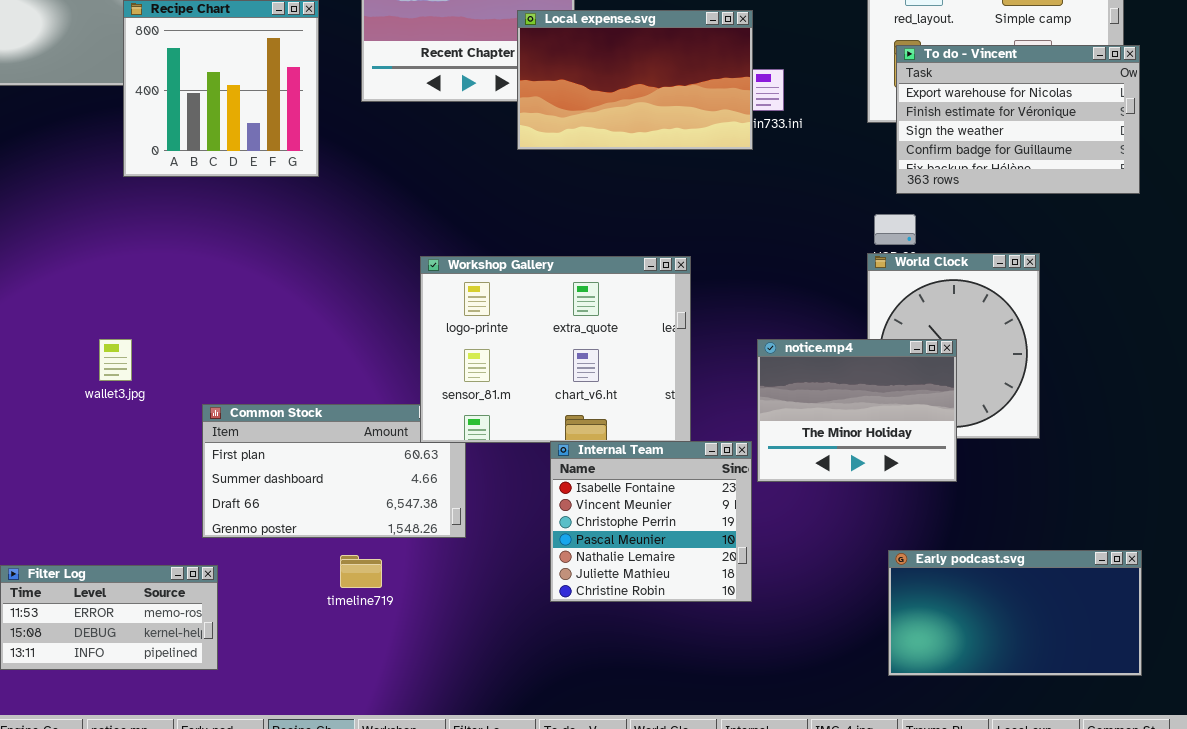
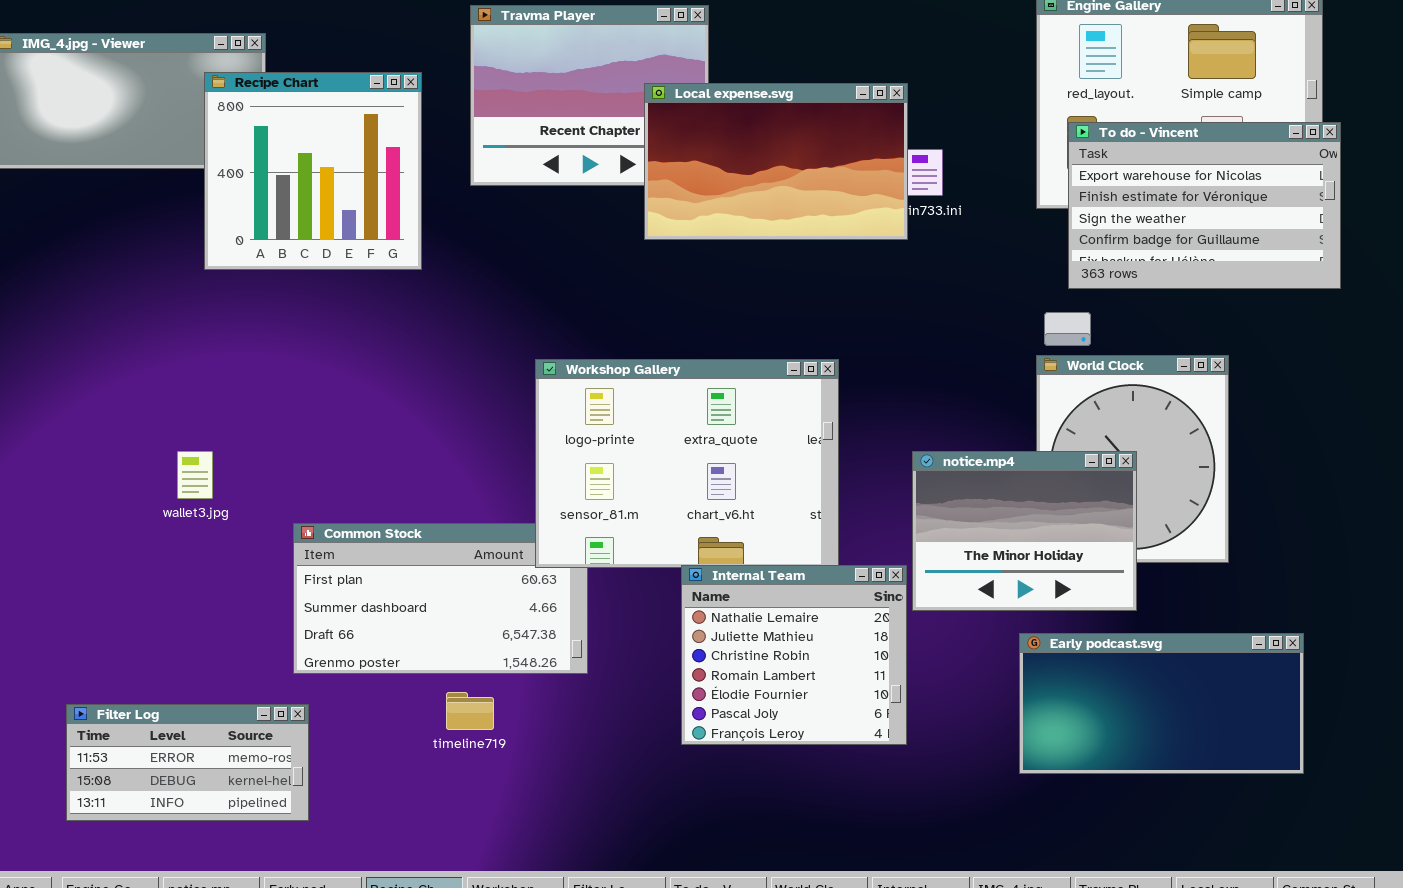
Internal Team: [550,441,752,602] -> [681,565,907,745], scrolled down 4 rows
Early podcast.svg: [888,550,1142,676] -> [1019,633,1304,774], moved

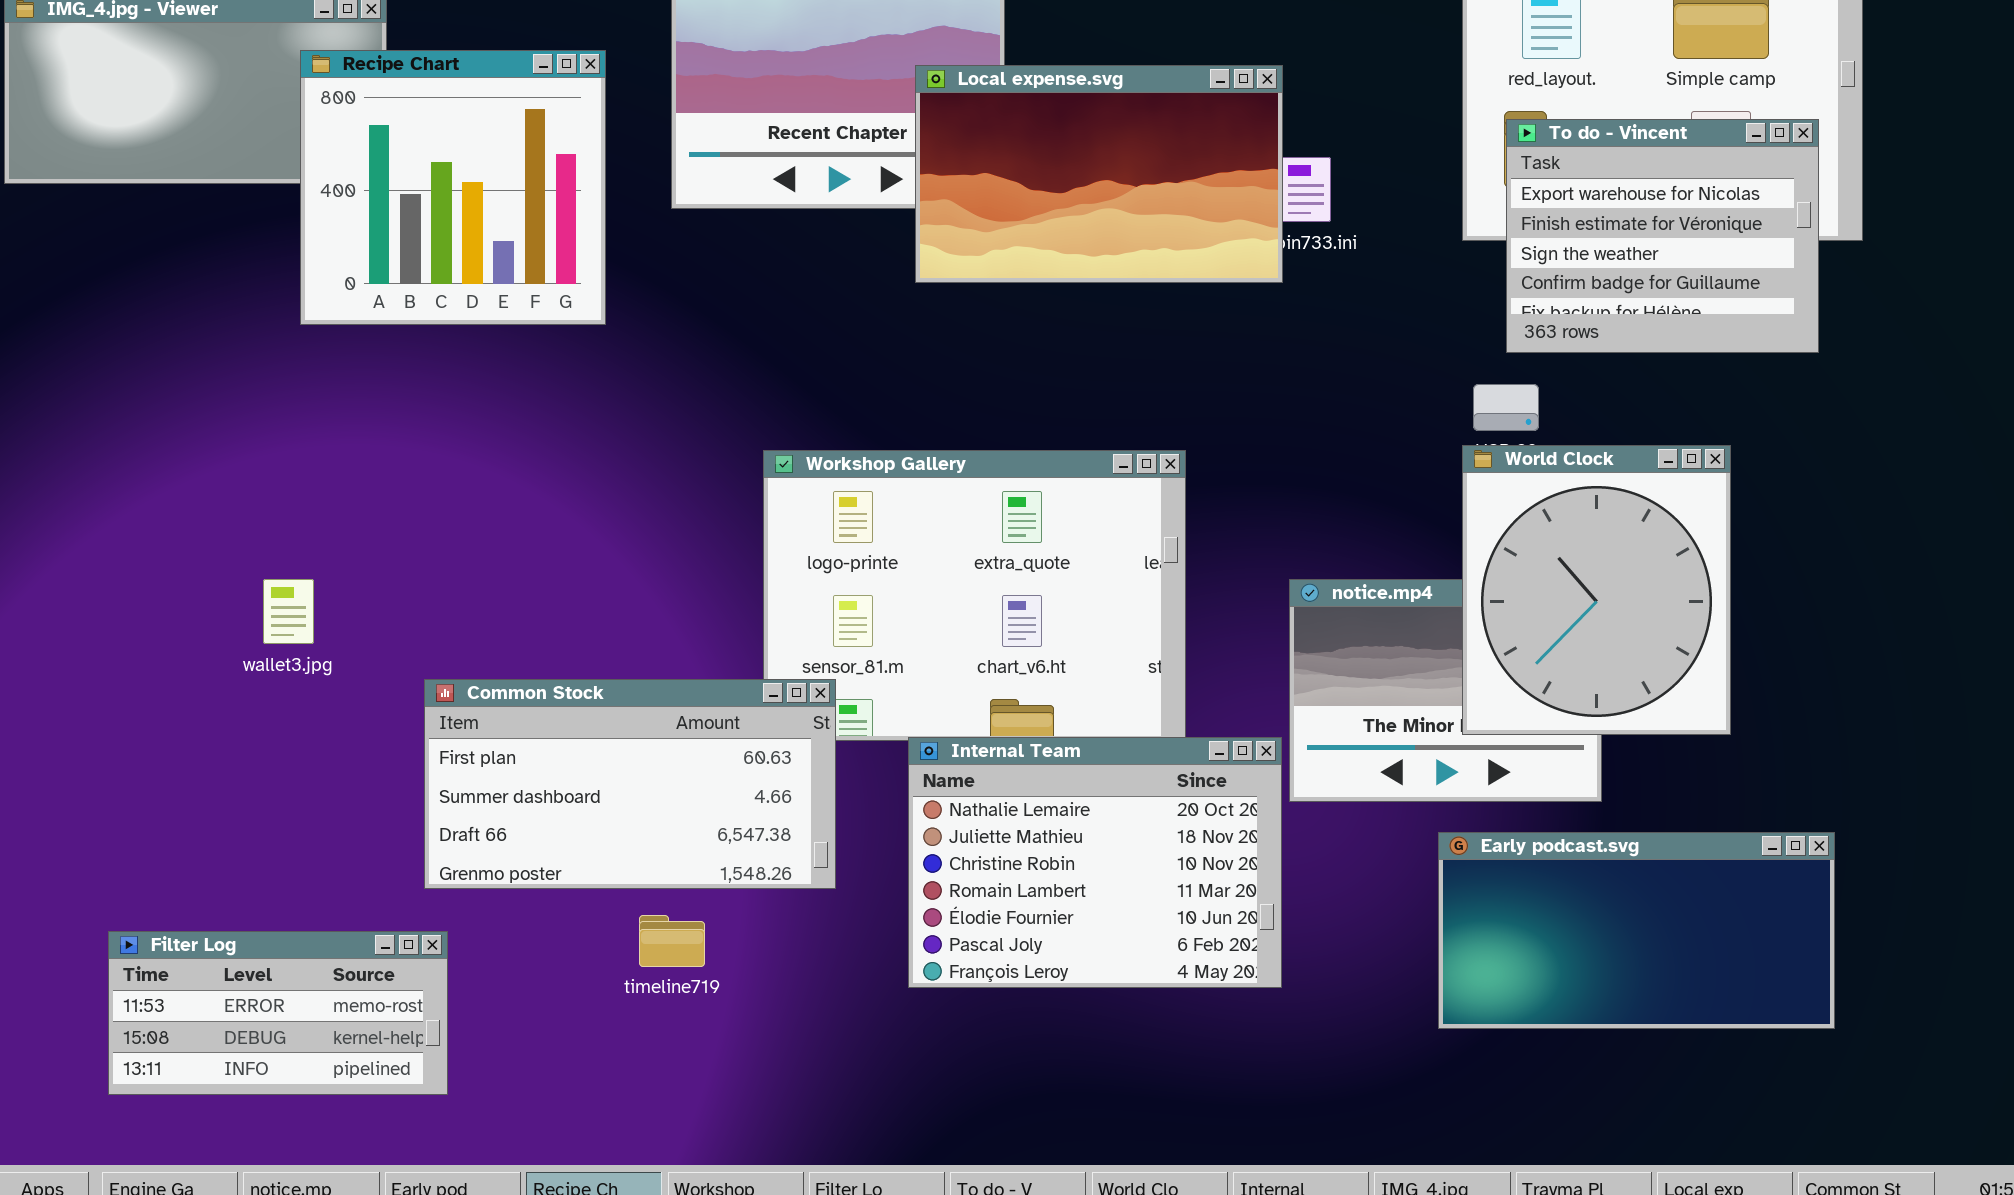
To do - Vincent: [1068,122,1341,289] -> [1506,119,1819,353], resized
World Clock: [1036,355,1229,563] -> [1462,445,1731,735], raised
Common Stock: [293,523,588,674] -> [424,679,836,889], raised
Internal Team: [681,565,907,745] -> [908,737,1282,988], resized

